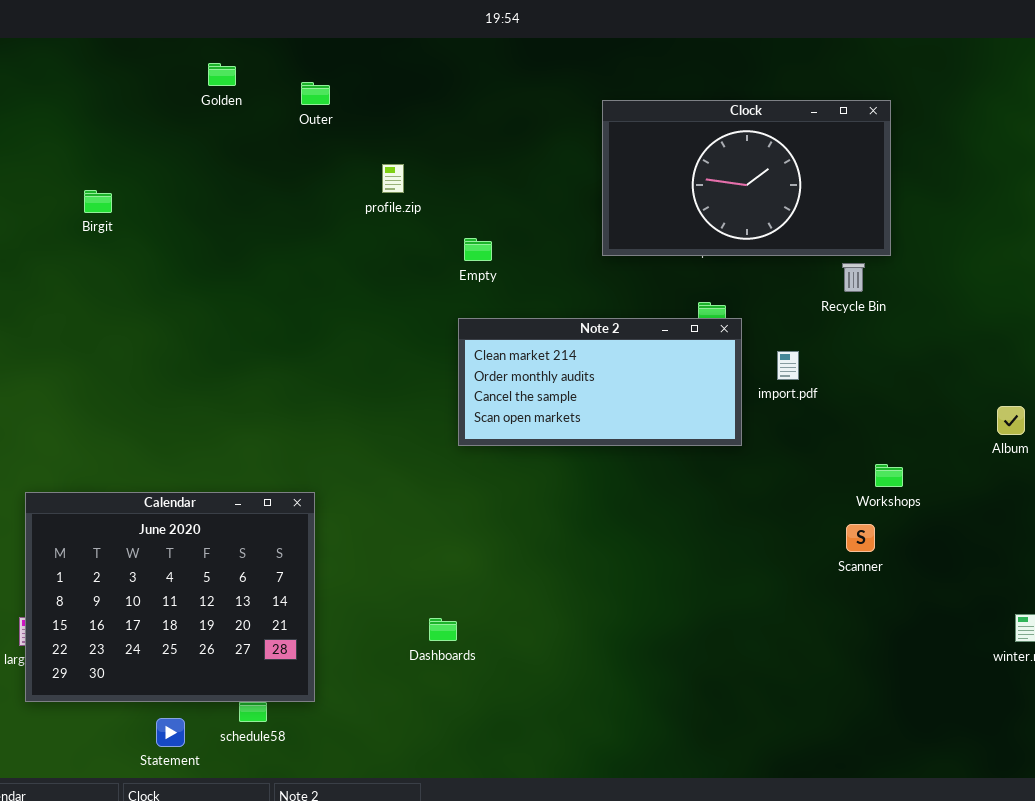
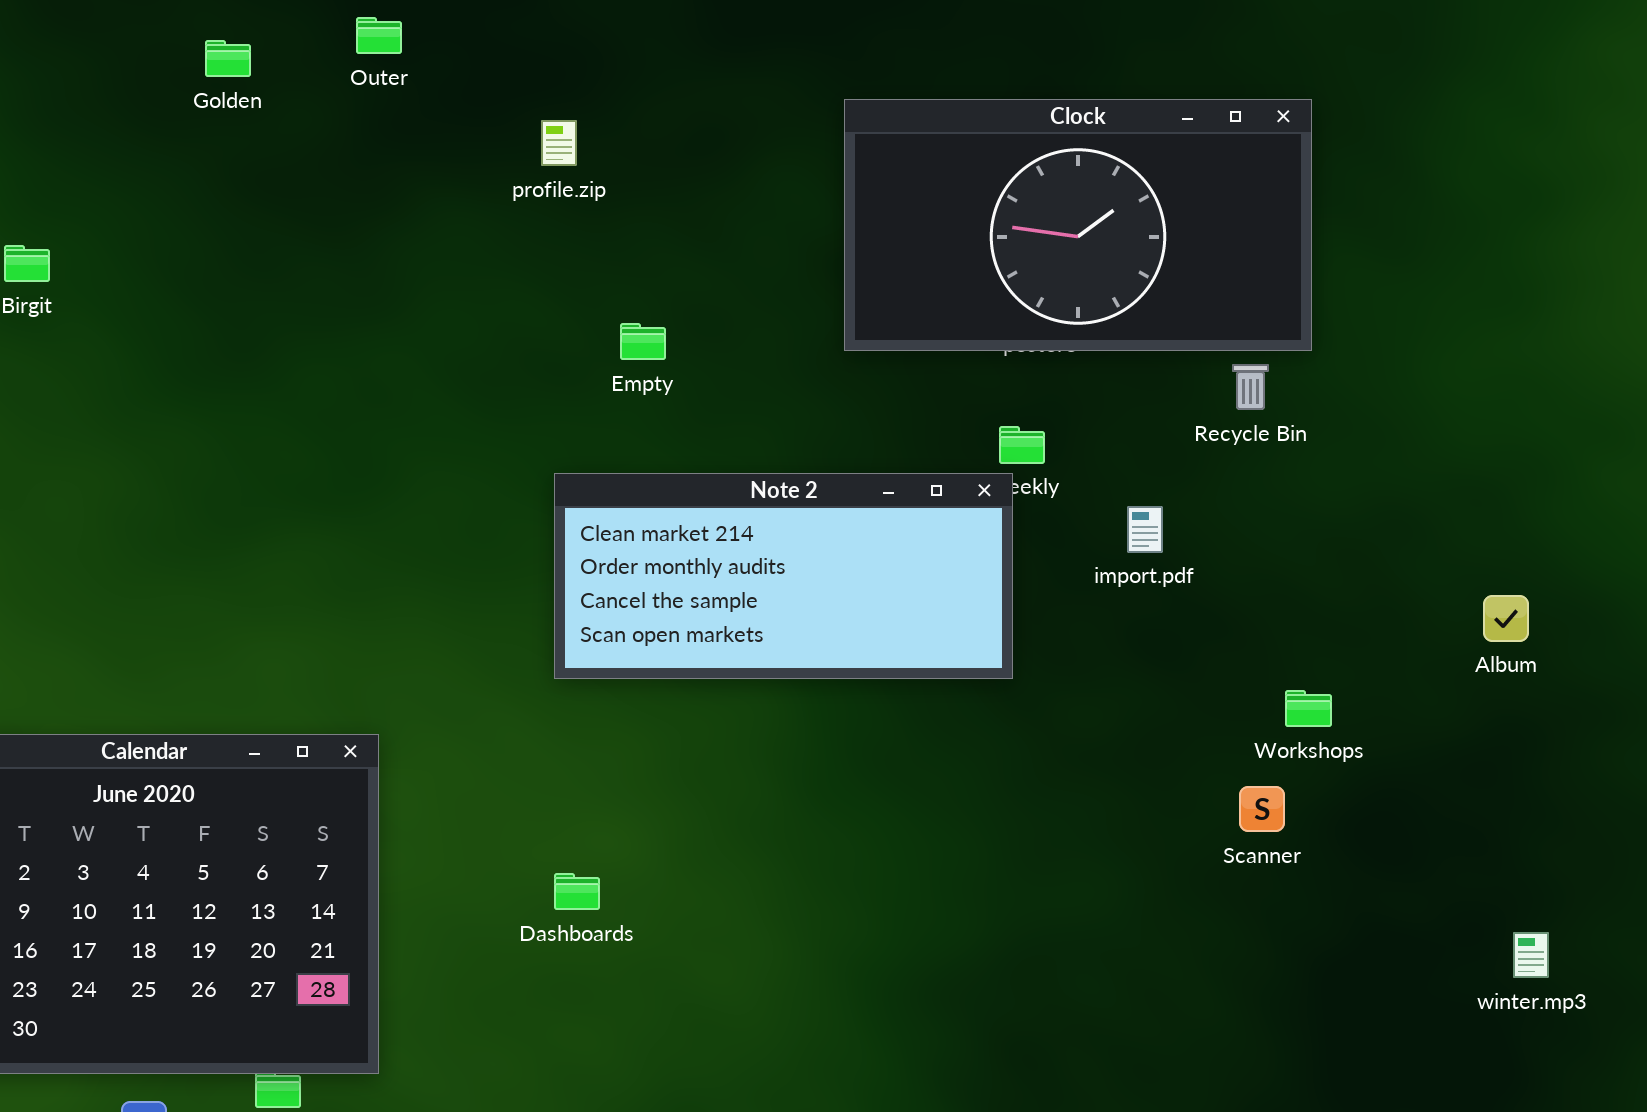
Outer: [301,82,330,105] -> [356,17,402,54], moved
profile.zip: [382,164,404,193] -> [541,120,577,166], moved
Note 2: [458,318,742,446] -> [554,473,1013,679], moved
Dashboards: [429,618,457,641] -> [554,873,600,910], moved

